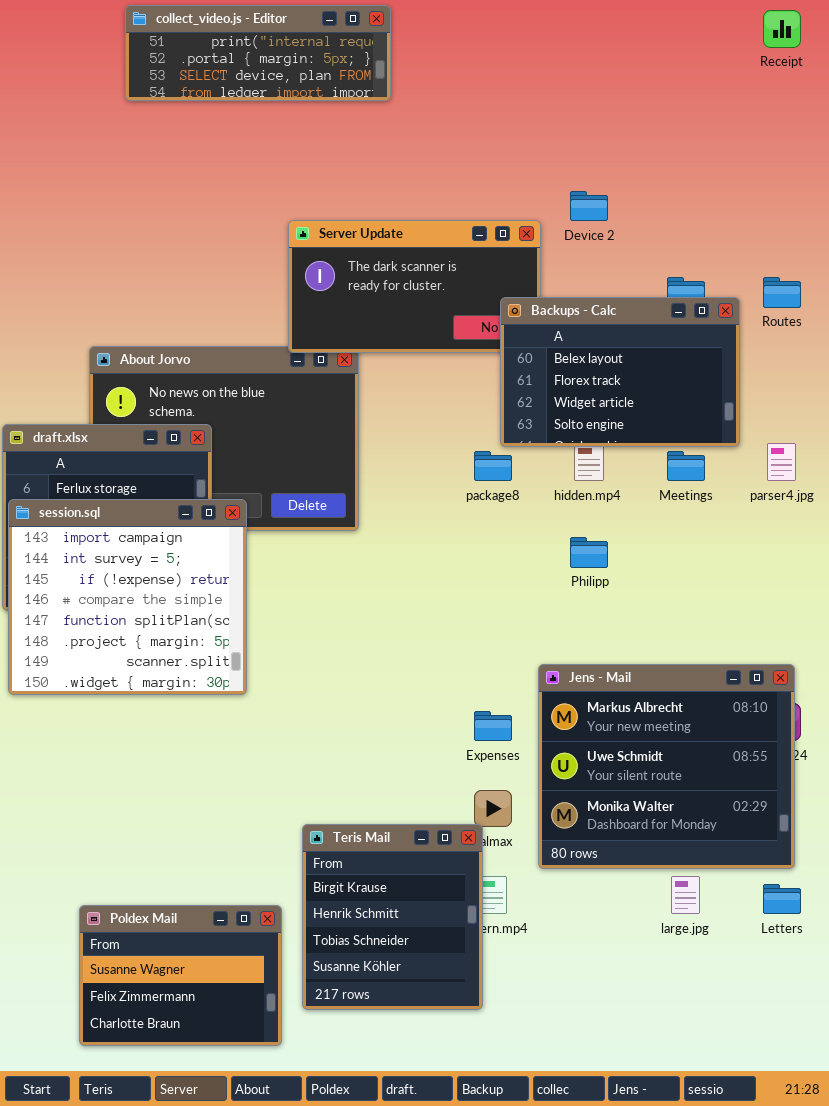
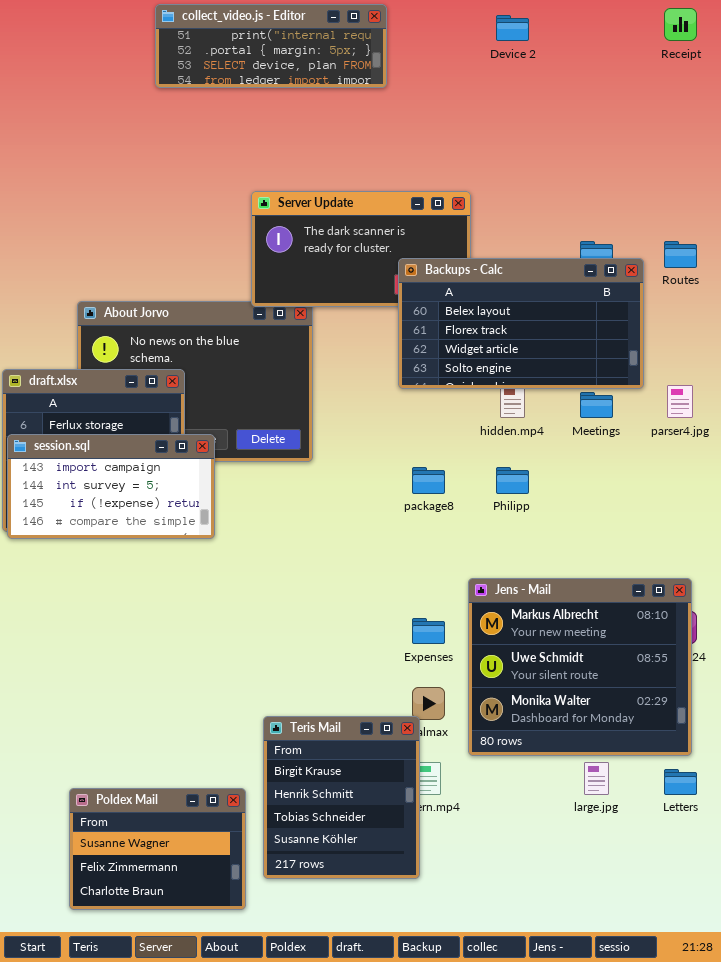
collect_video.js - Editor: [125,5,391,101] -> [155,4,387,88], moved
Device 2: [570,191,608,221] -> [496,15,529,41], moved
Backups - Calc: [500,297,740,447] -> [398,258,644,389], resized
package8: [474,451,512,481] -> [412,467,445,494], moved
session.sql: [8,499,247,695] -> [7,434,215,539], resized

